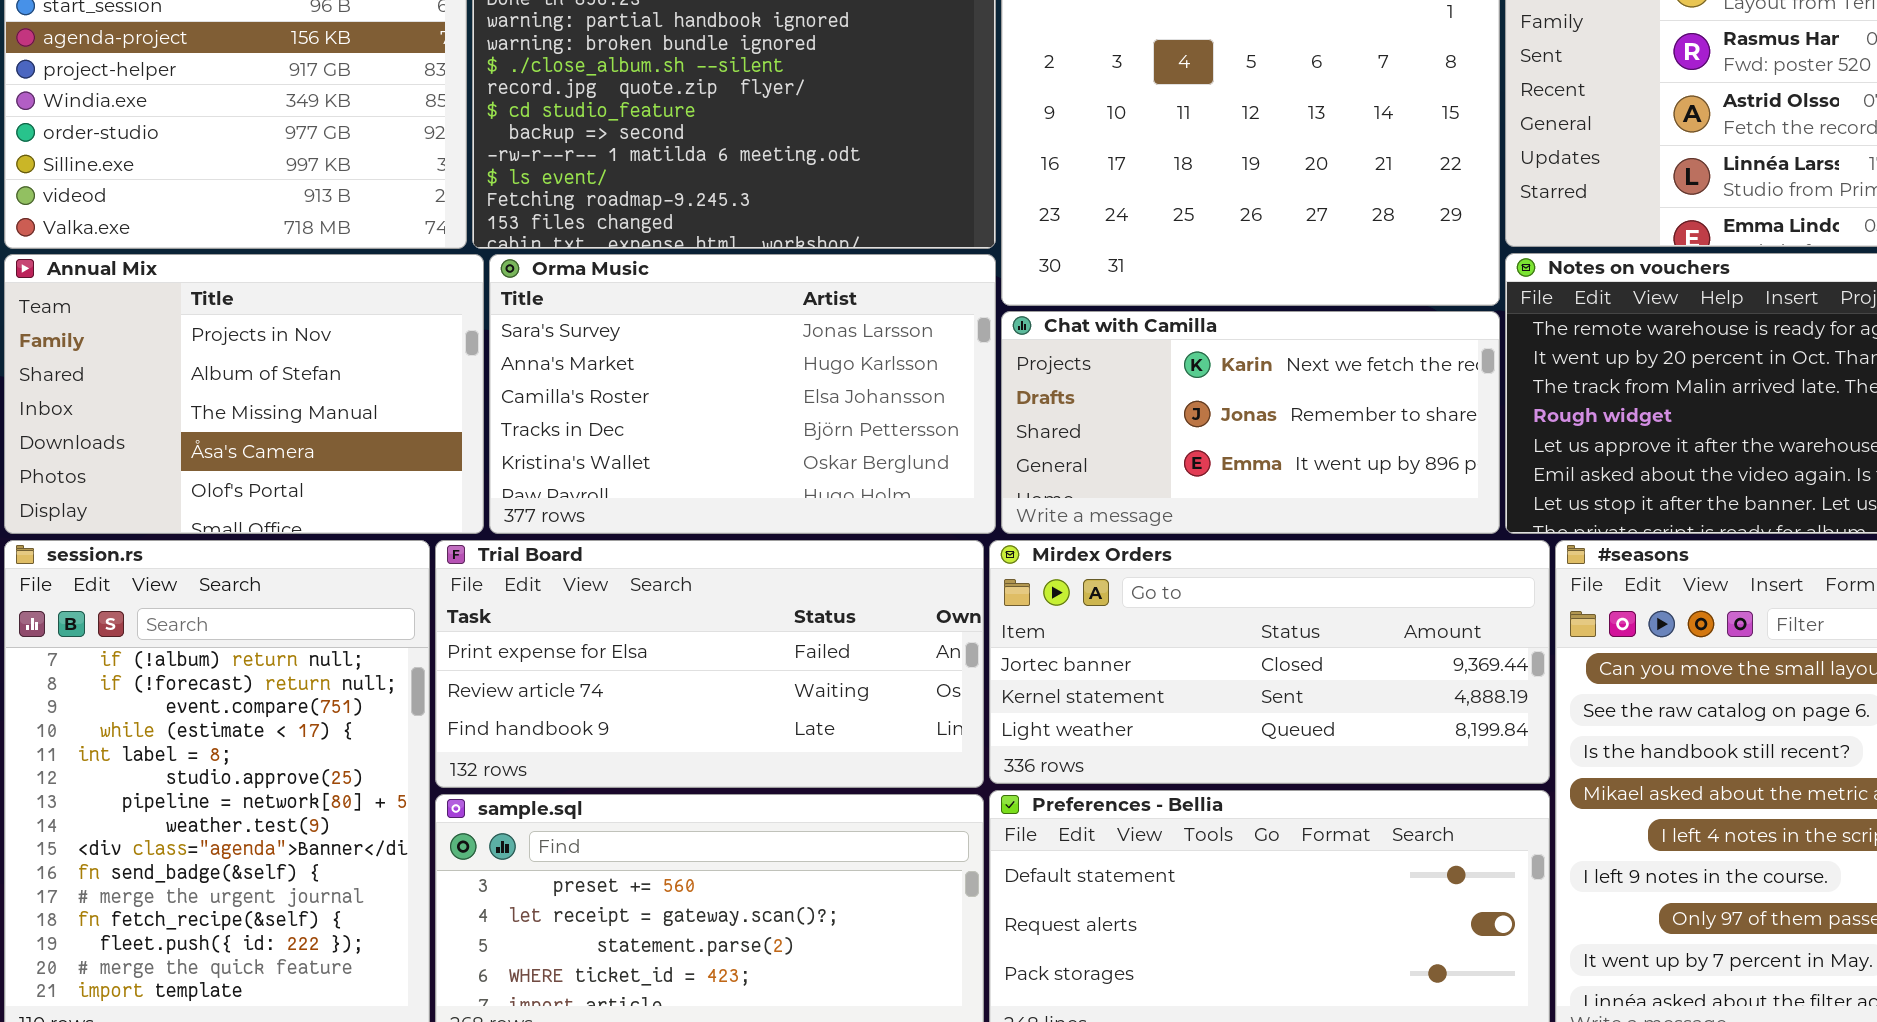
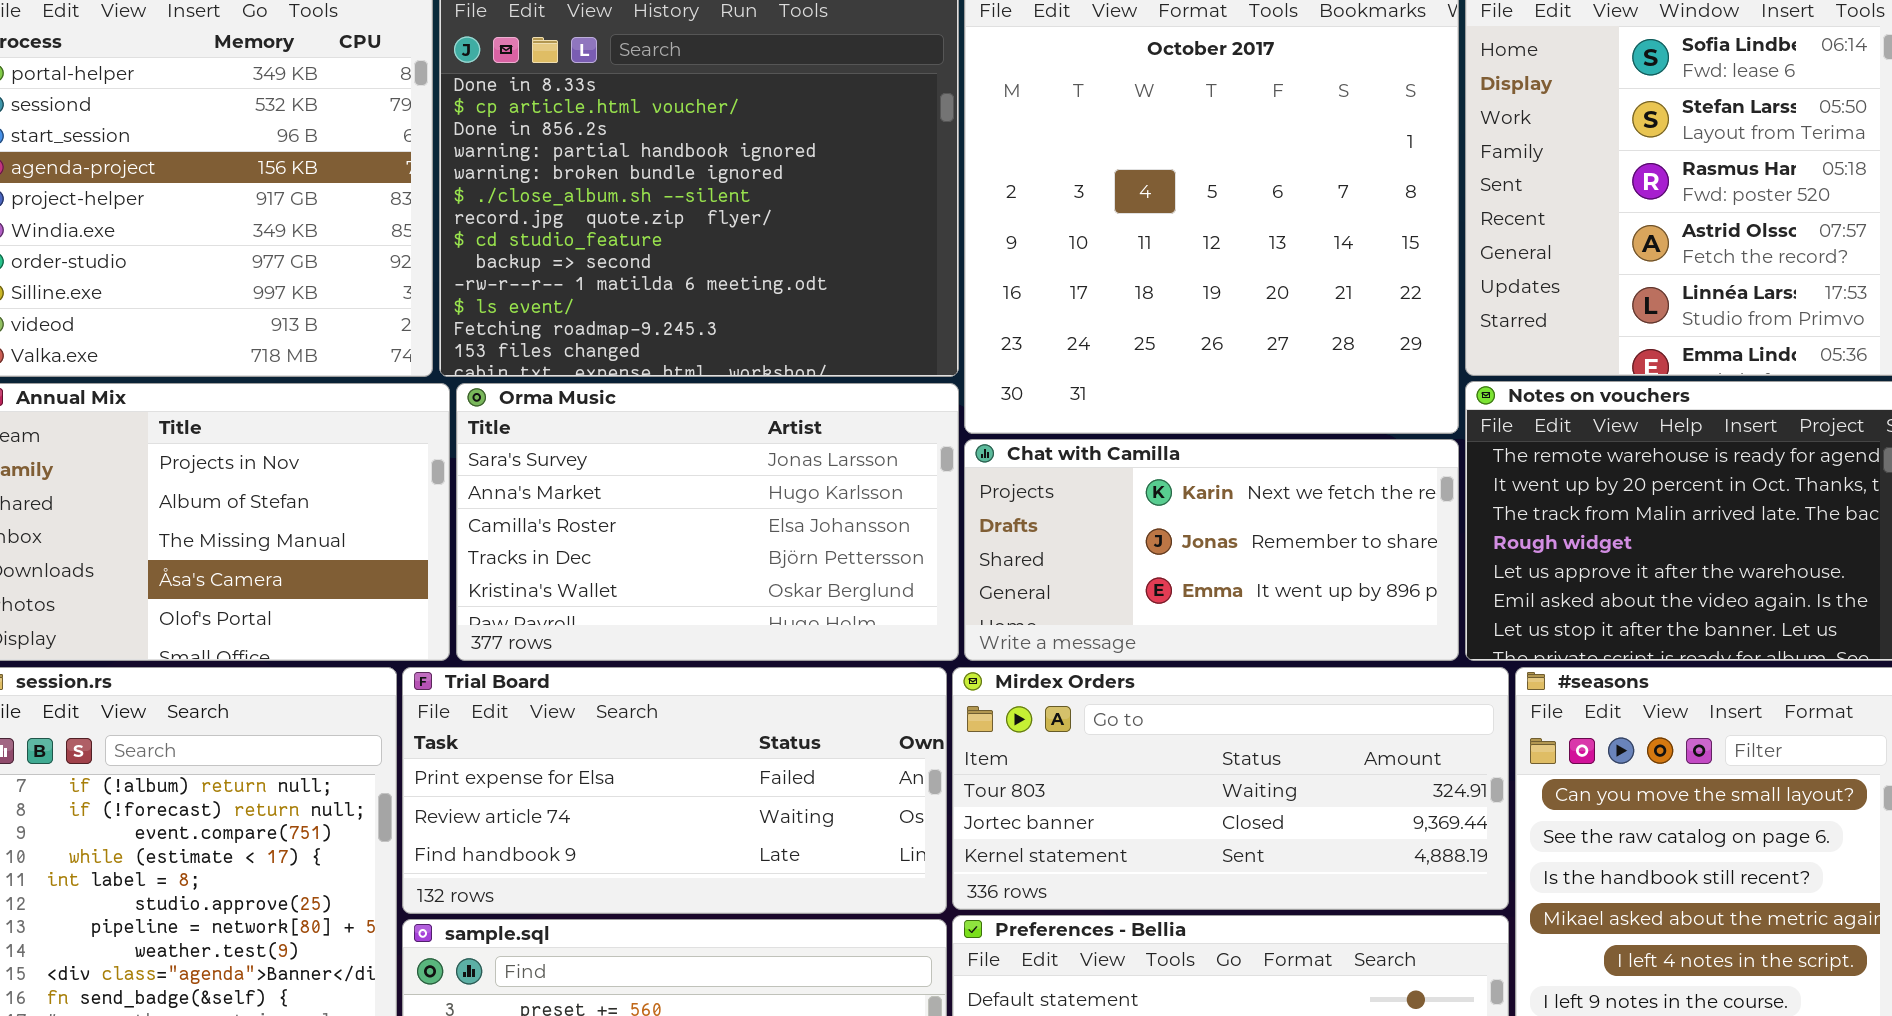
Mirdex Orders: [989,540,1550,784] -> [952,667,1509,910], scrolled up 1 row

